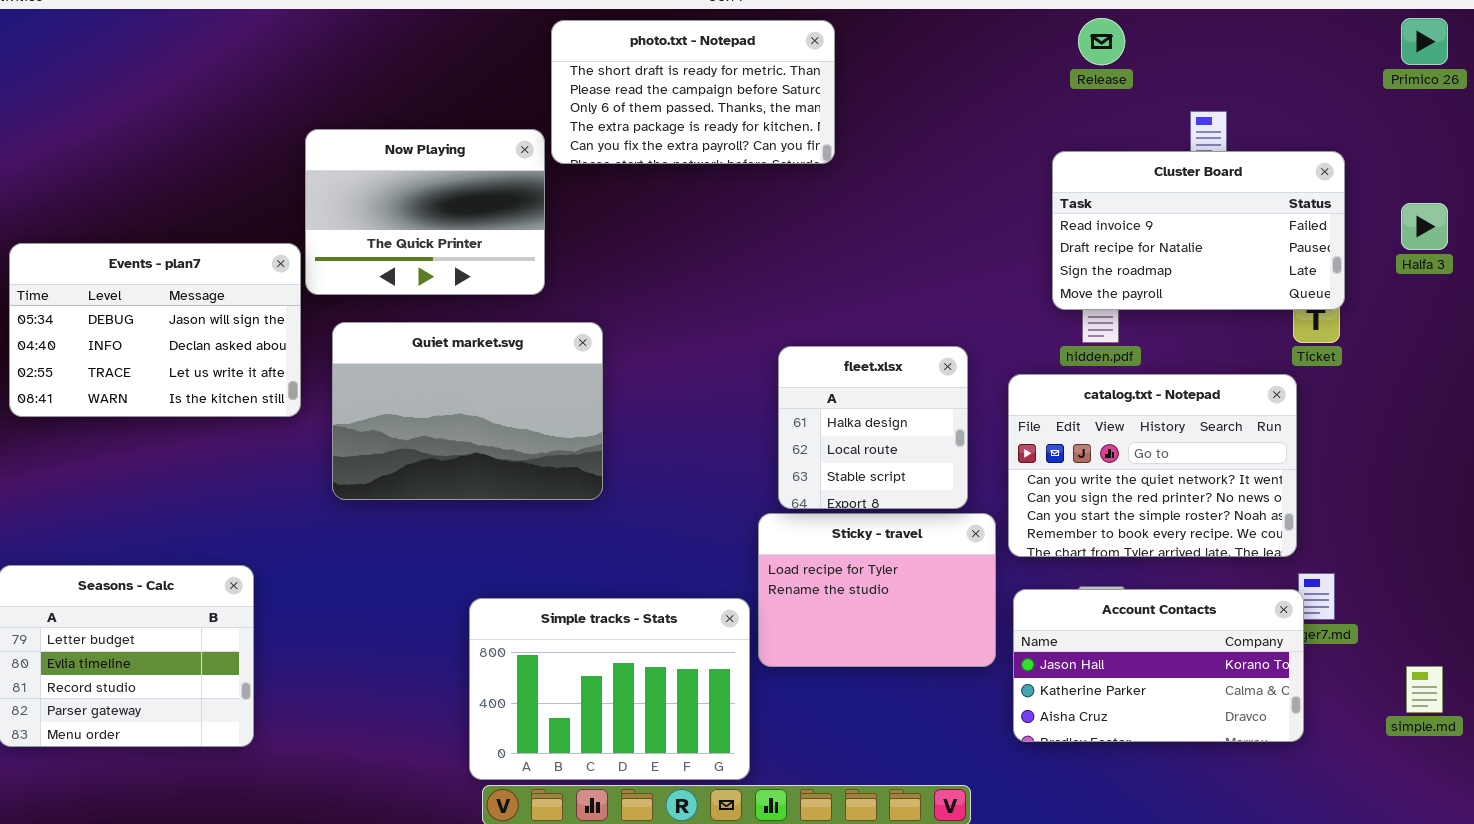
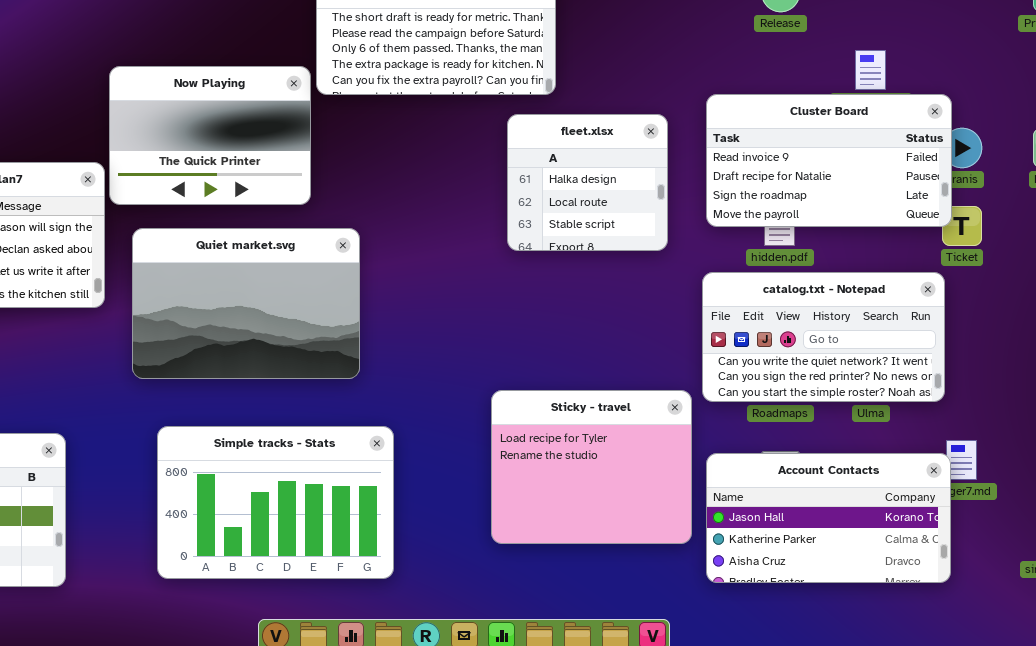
Cluster Board: [1052,151,1345,310] -> [706,94,952,227], moved
fleet.xlsx: [778,346,968,509] -> [507,114,668,251], moved
catalog.txt - Notepad: [1008,374,1297,557] -> [702,272,945,402], resized
Sticky - travel: [758,513,996,667] -> [491,390,692,544], resized
Simple tracks - Stats: [469,598,750,780] -> [157,426,394,579], moved

